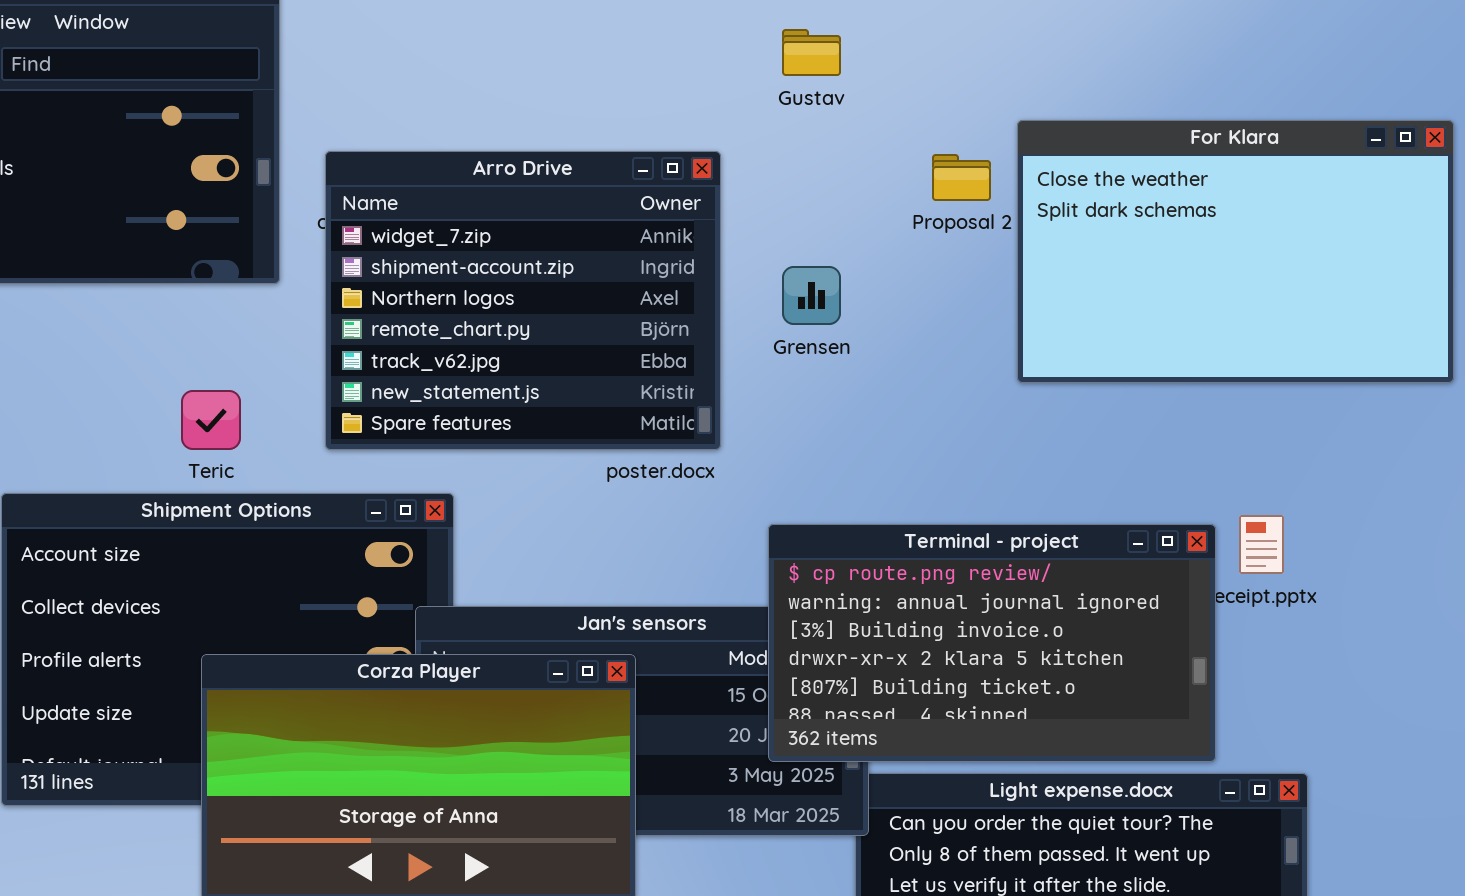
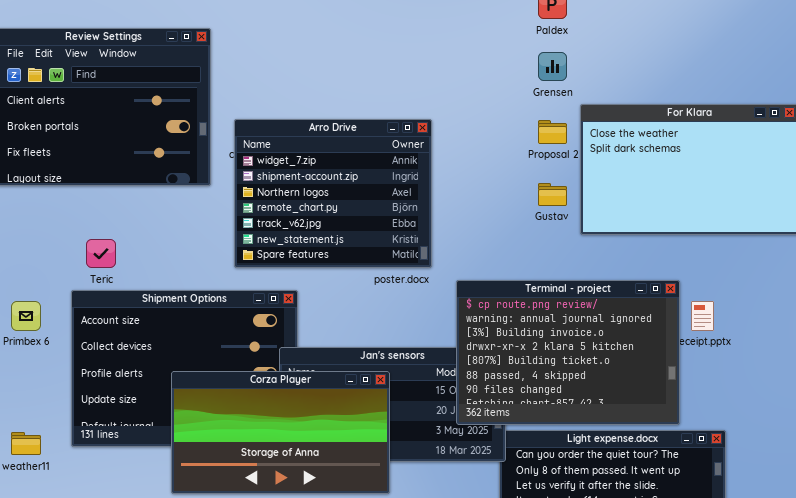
Gustav: [782,29,841,76] -> [538,183,567,206], moved
Grensen: [782,266,841,325] -> [538,52,567,81], moved
Teric: [181,390,241,450] -> [86,239,116,268], moved
Terminal - project: [768,524,1216,762] -> [456,280,680,425], resized

